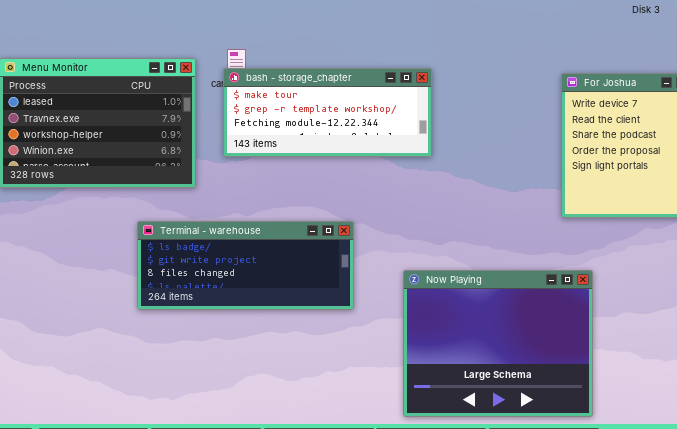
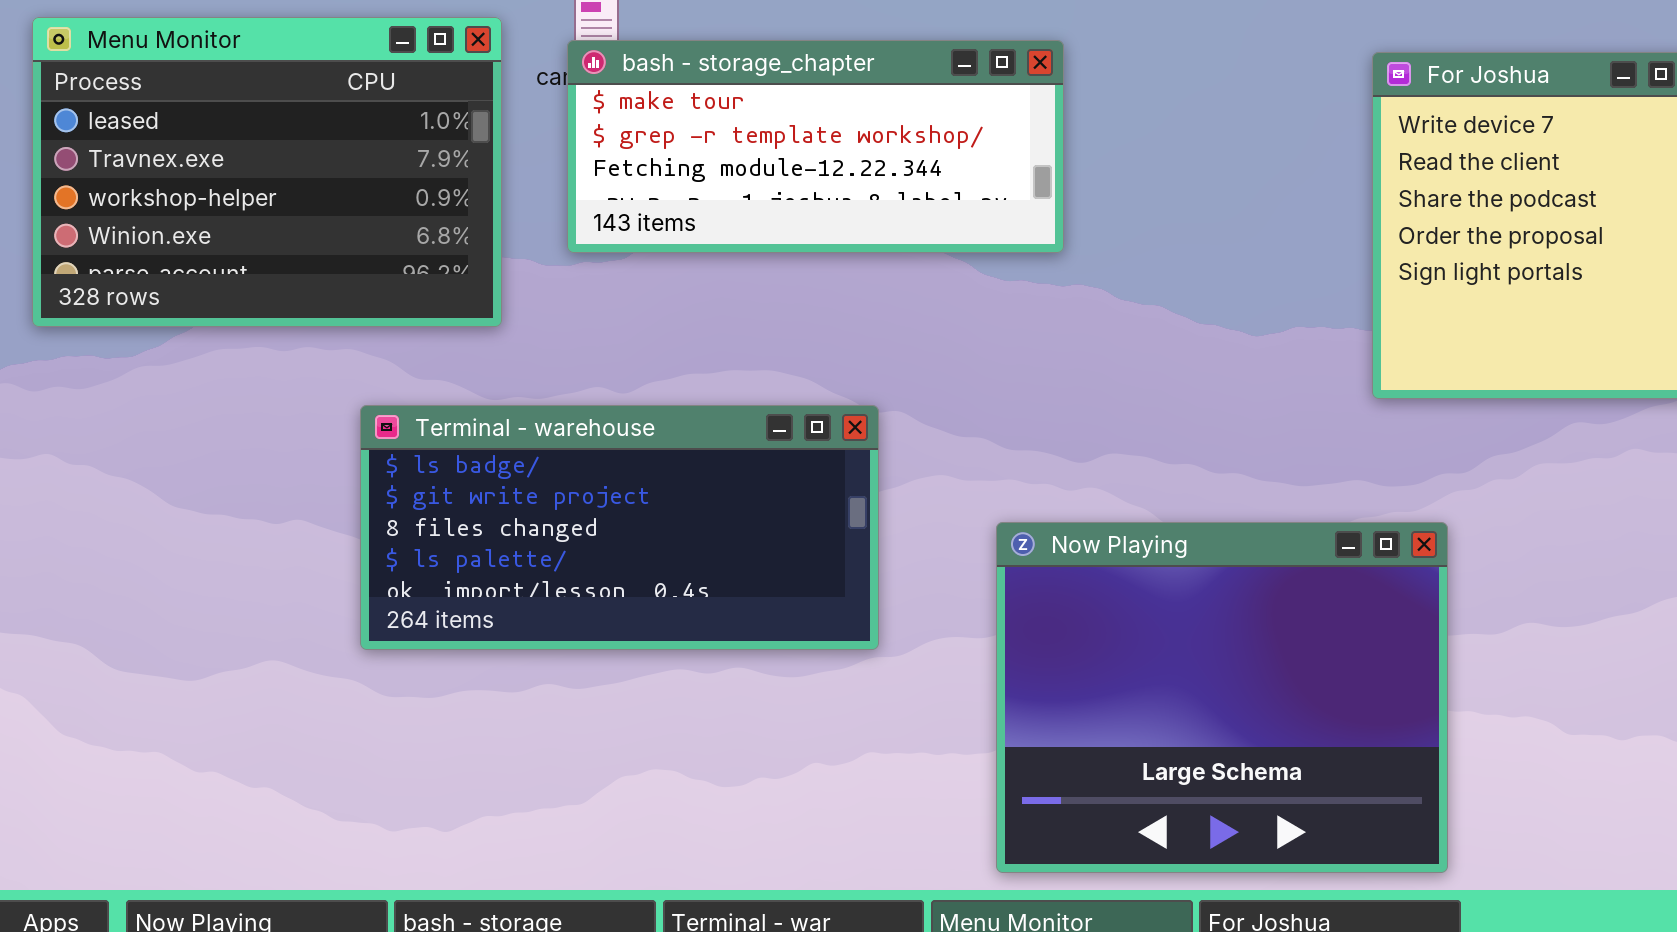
Terminal - warehouse: [137,221,354,310] -> [360,405,879,650], resized

